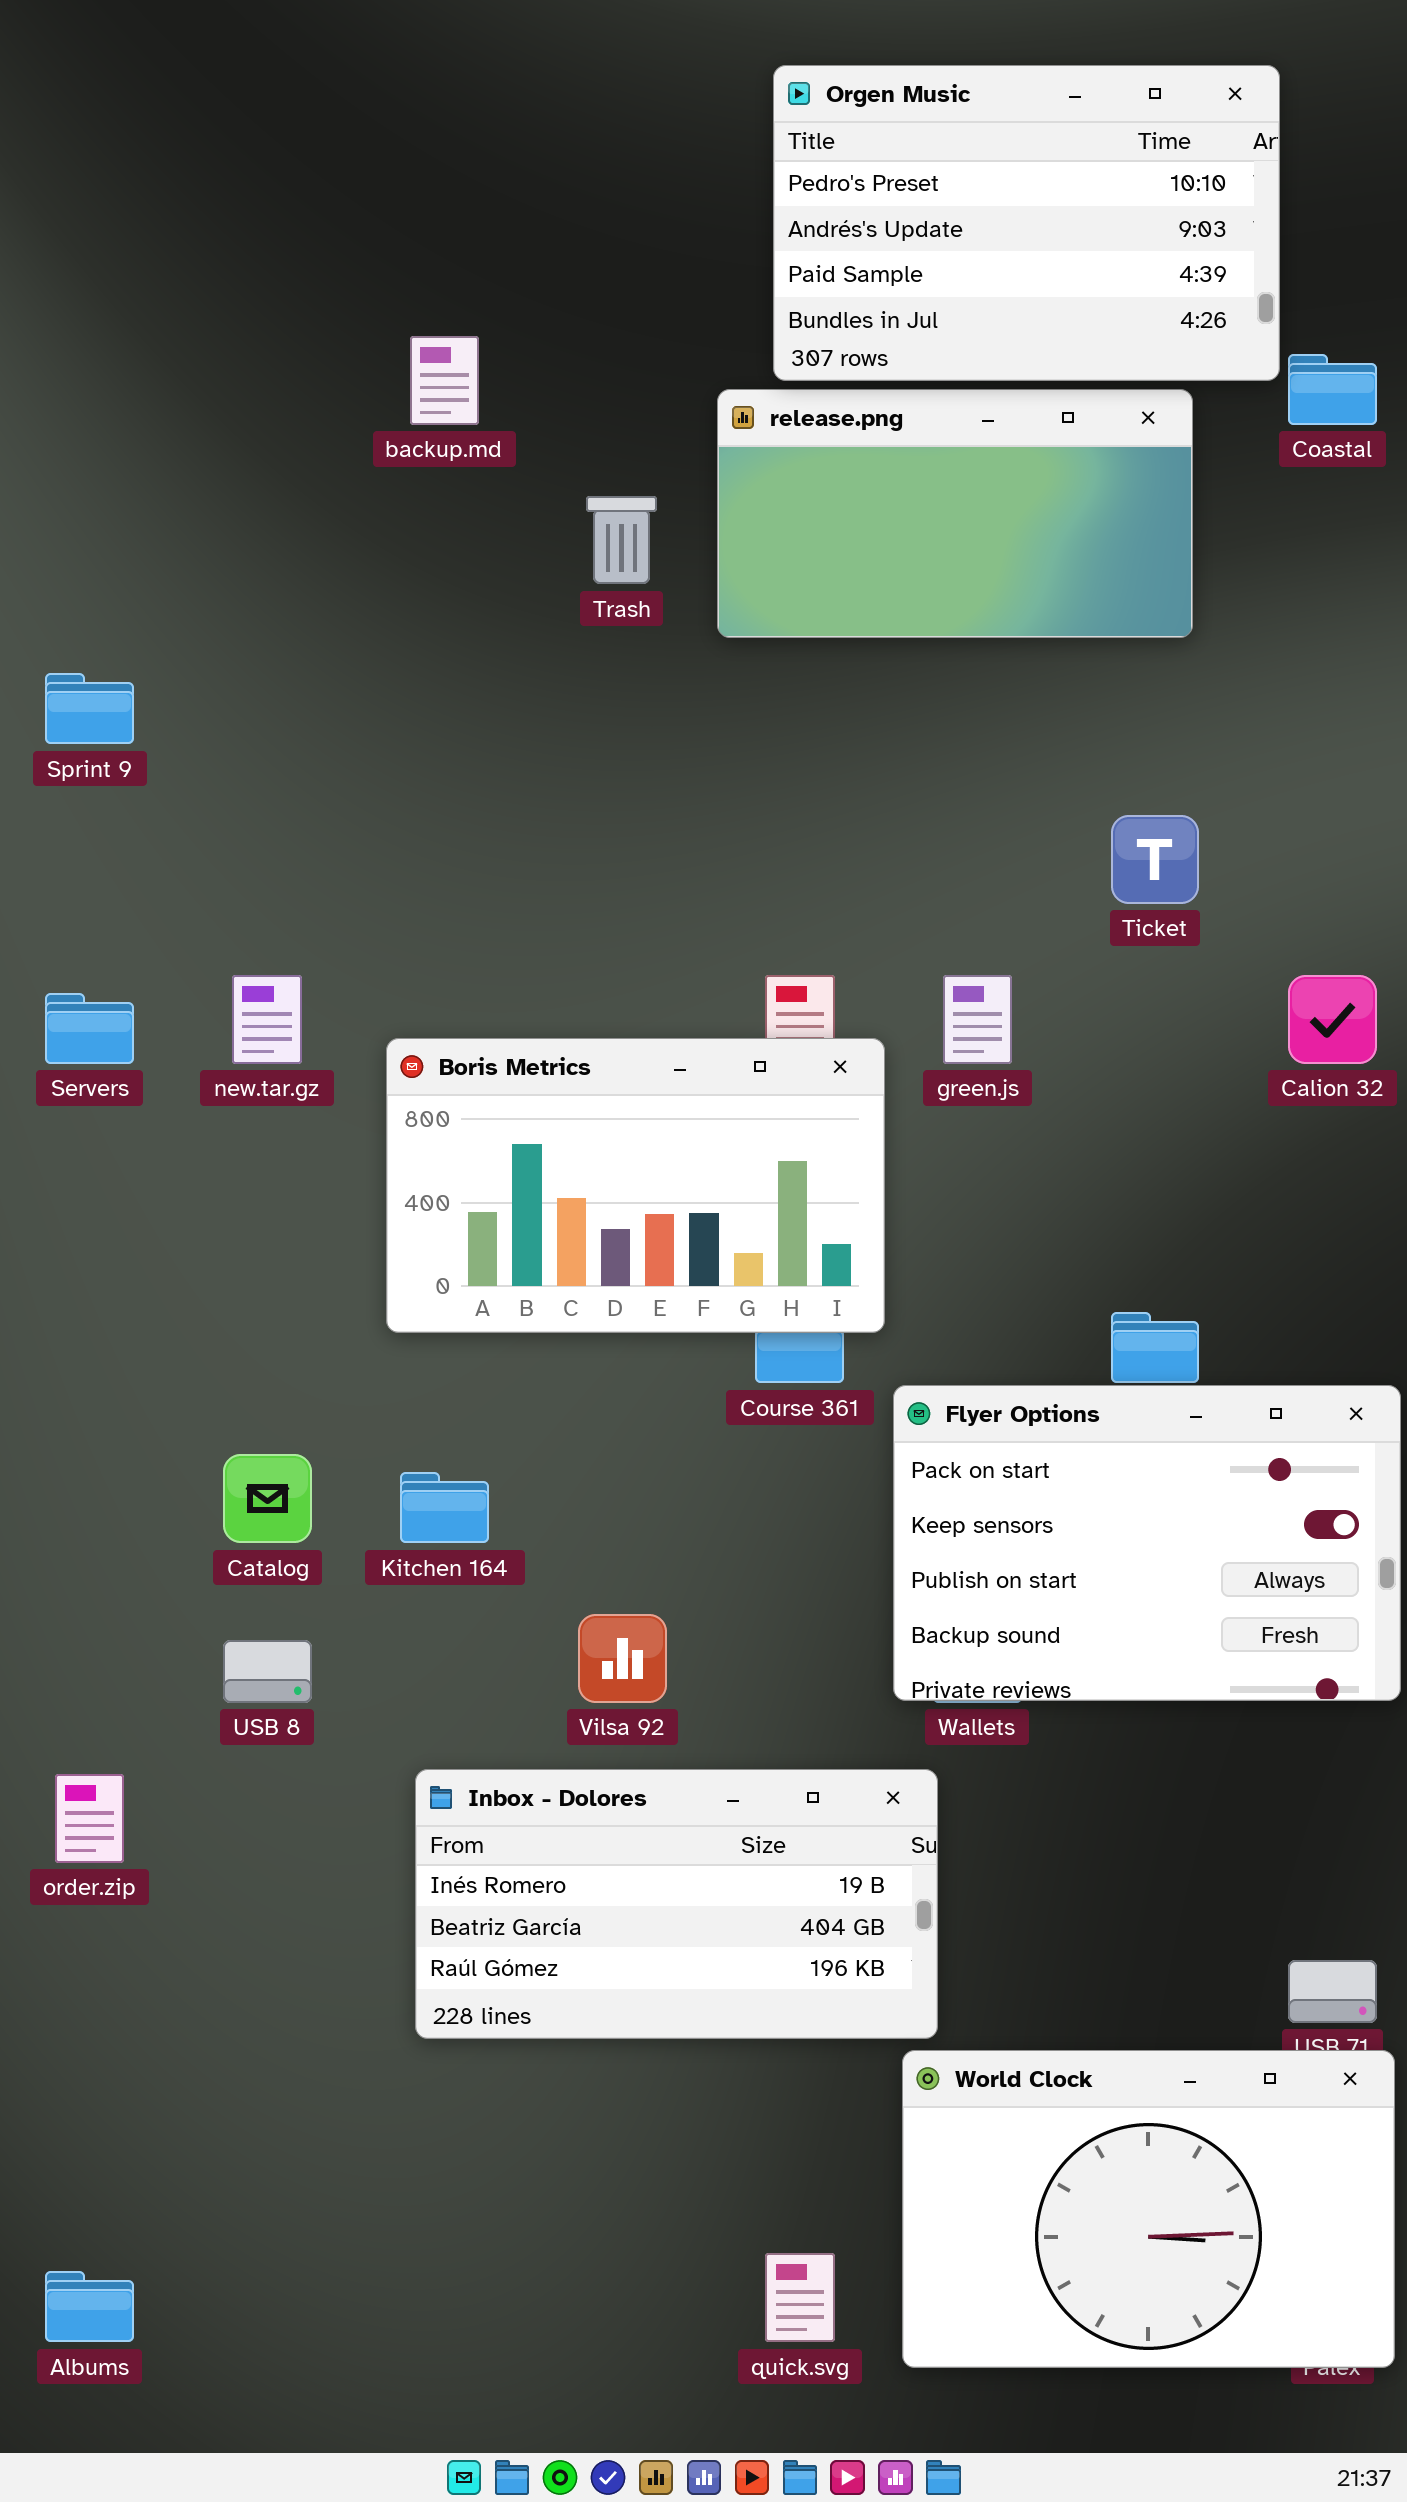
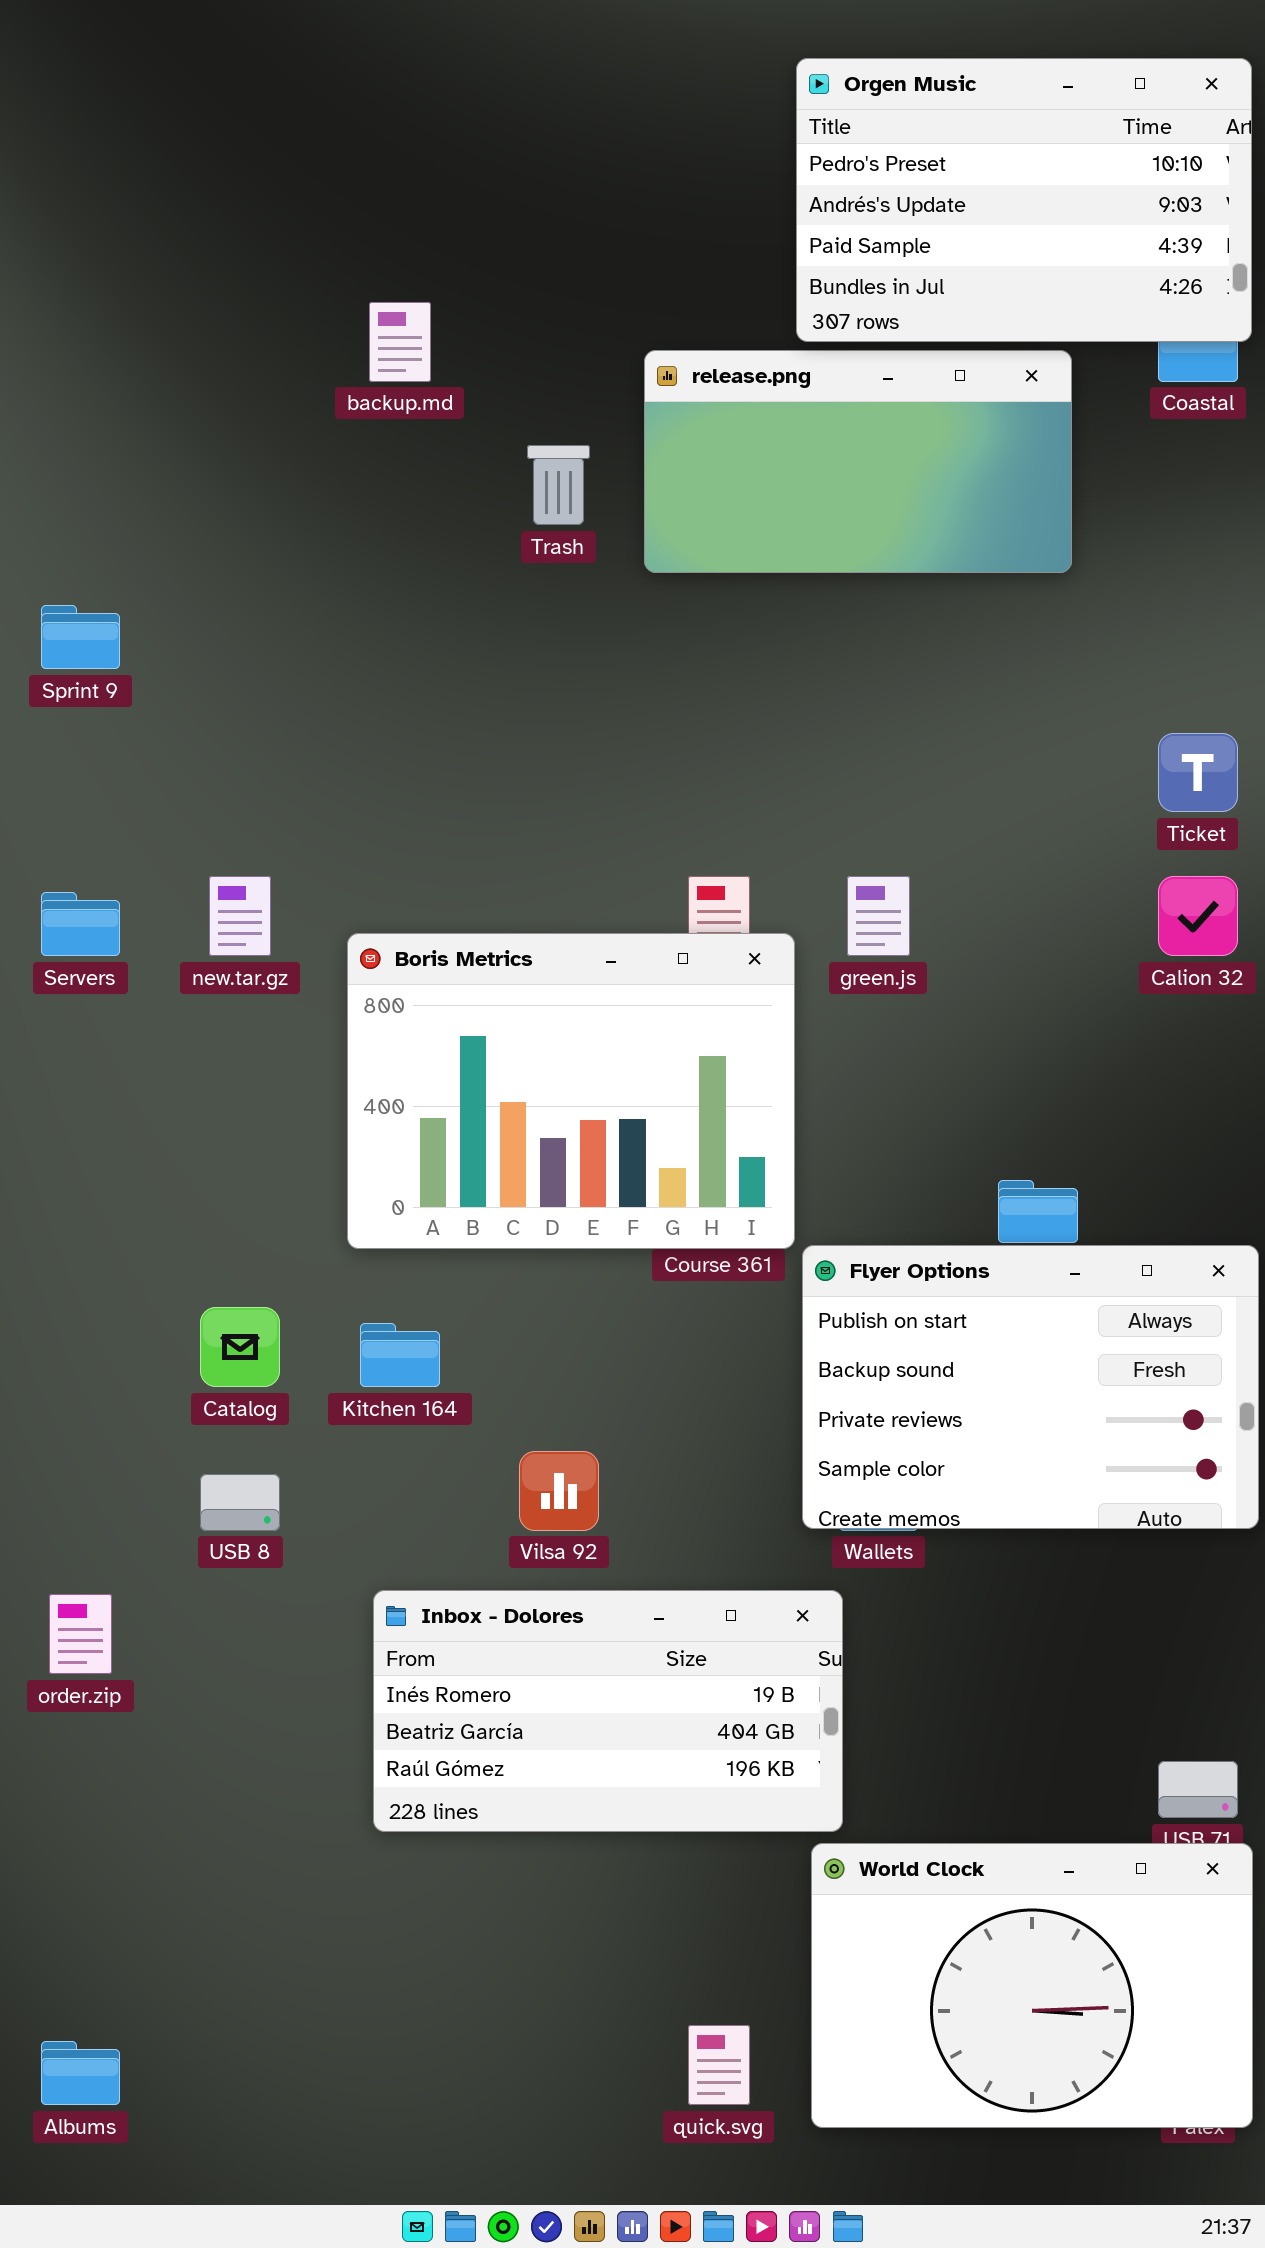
Orgen Music: [773,65,1280,381] -> [796,58,1252,342], moved
Ticket: [1111,815,1199,904] -> [1158,733,1238,812], moved
Boris Metrics: [386,1038,885,1333] -> [347,933,795,1249], resized
Flyer Options: [893,1385,1401,1701] -> [802,1245,1259,1529], scrolled down 2 rows

